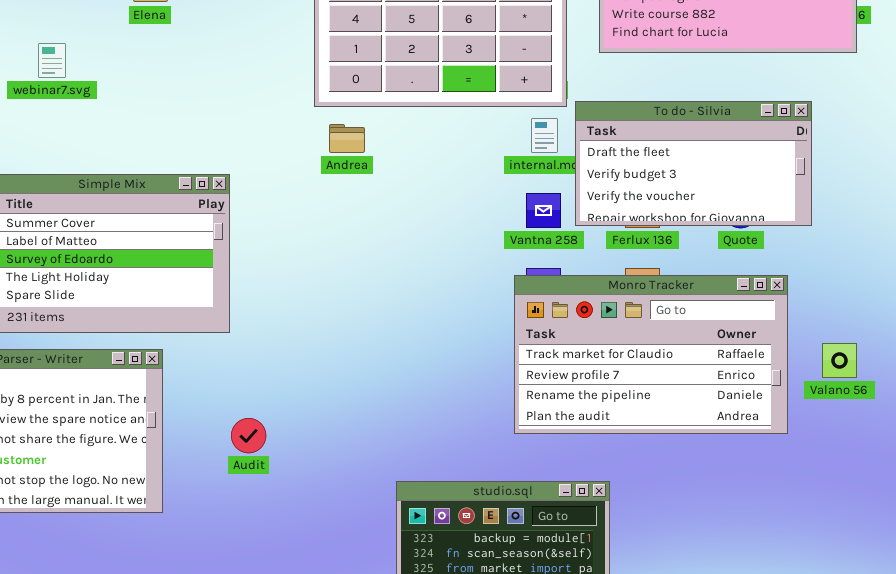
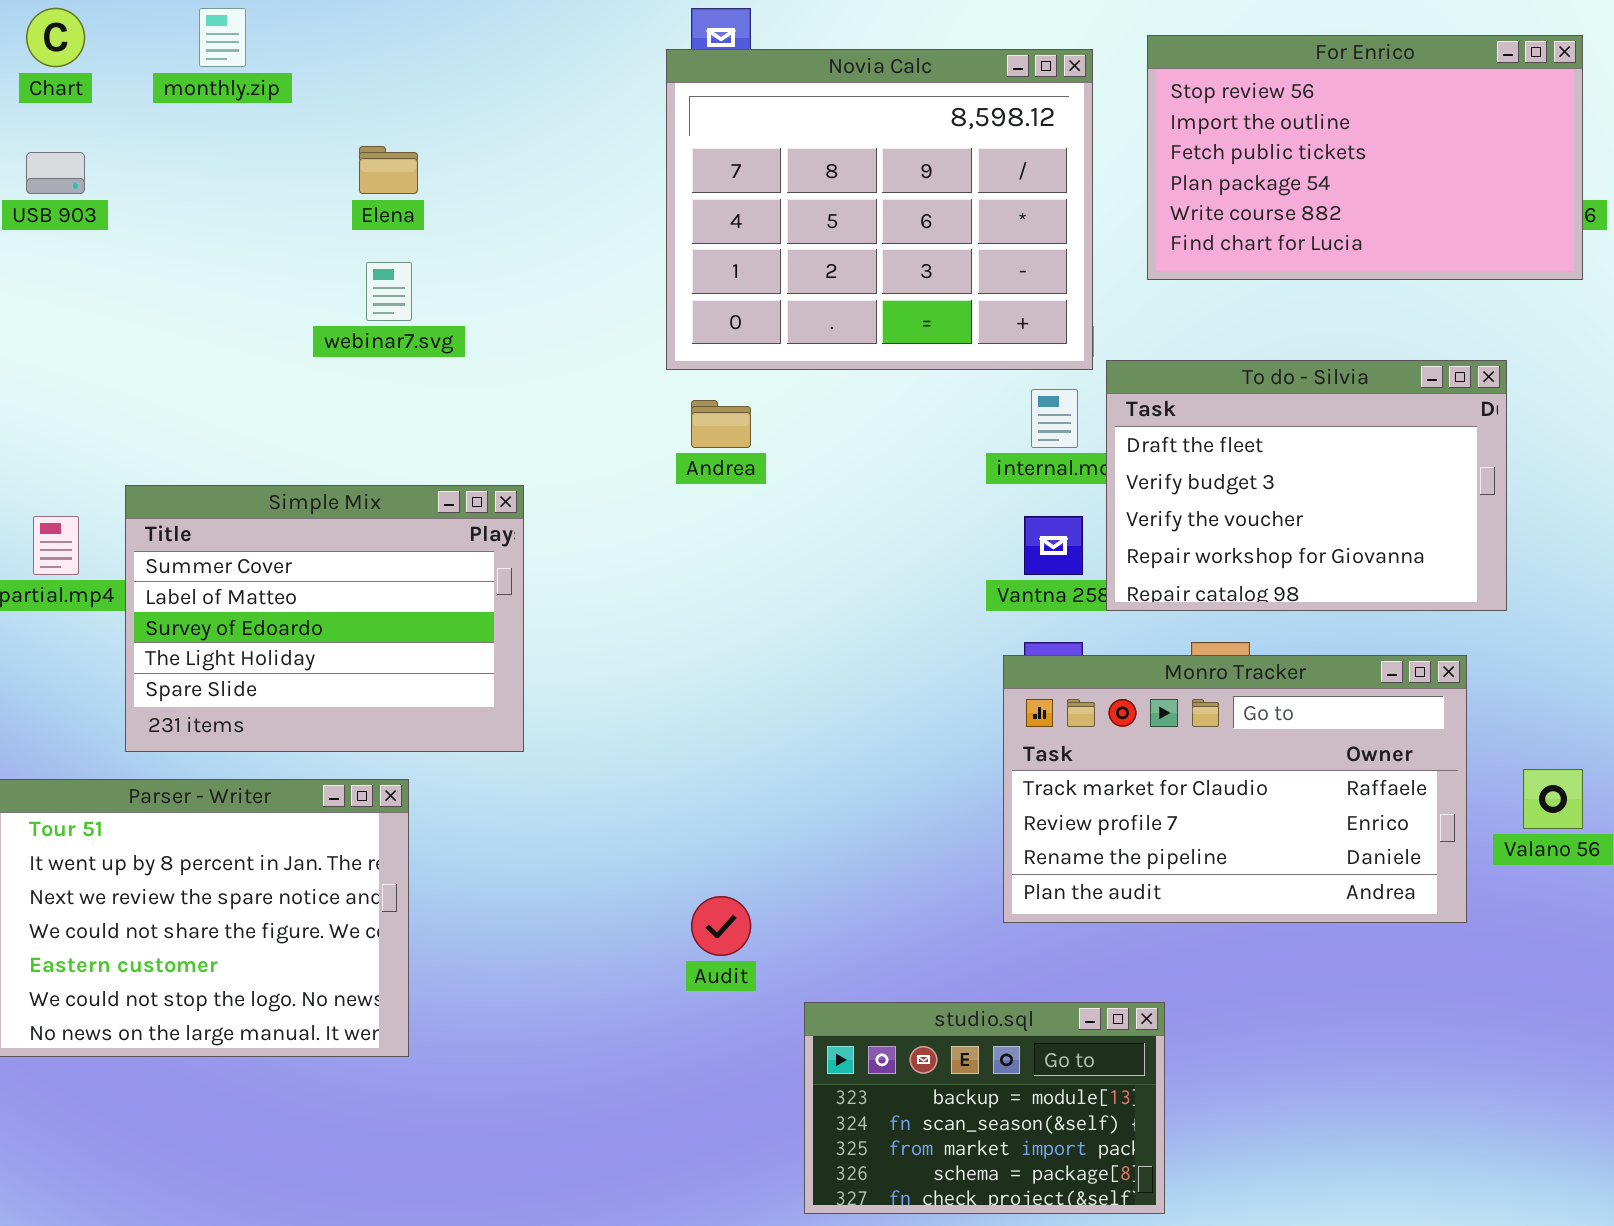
webinar7.svg: [38,43,66,78] -> [366,262,412,321], moved
To do - Silvia: [575,101,812,226] -> [1106,360,1507,611], resized
Audit: [231,418,266,453] -> [691,896,751,956], moved

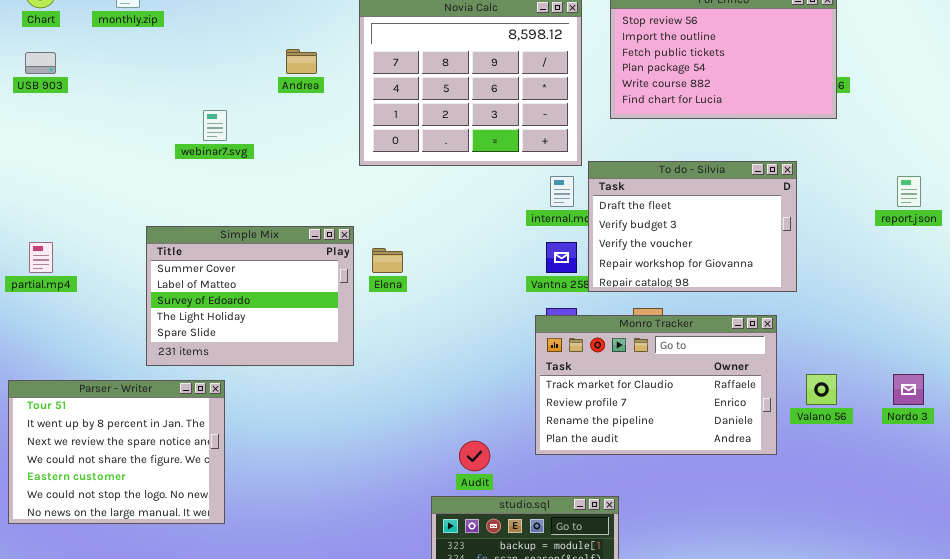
Elena: [359,146,418,194] -> [372,248,403,273], moved
Andrea: [691,400,751,448] -> [286,49,317,74], moved
Simple Mix: [125,485,524,752] -> [146,226,354,366], moved
Audit: [691,896,751,956] -> [459,441,490,471], moved

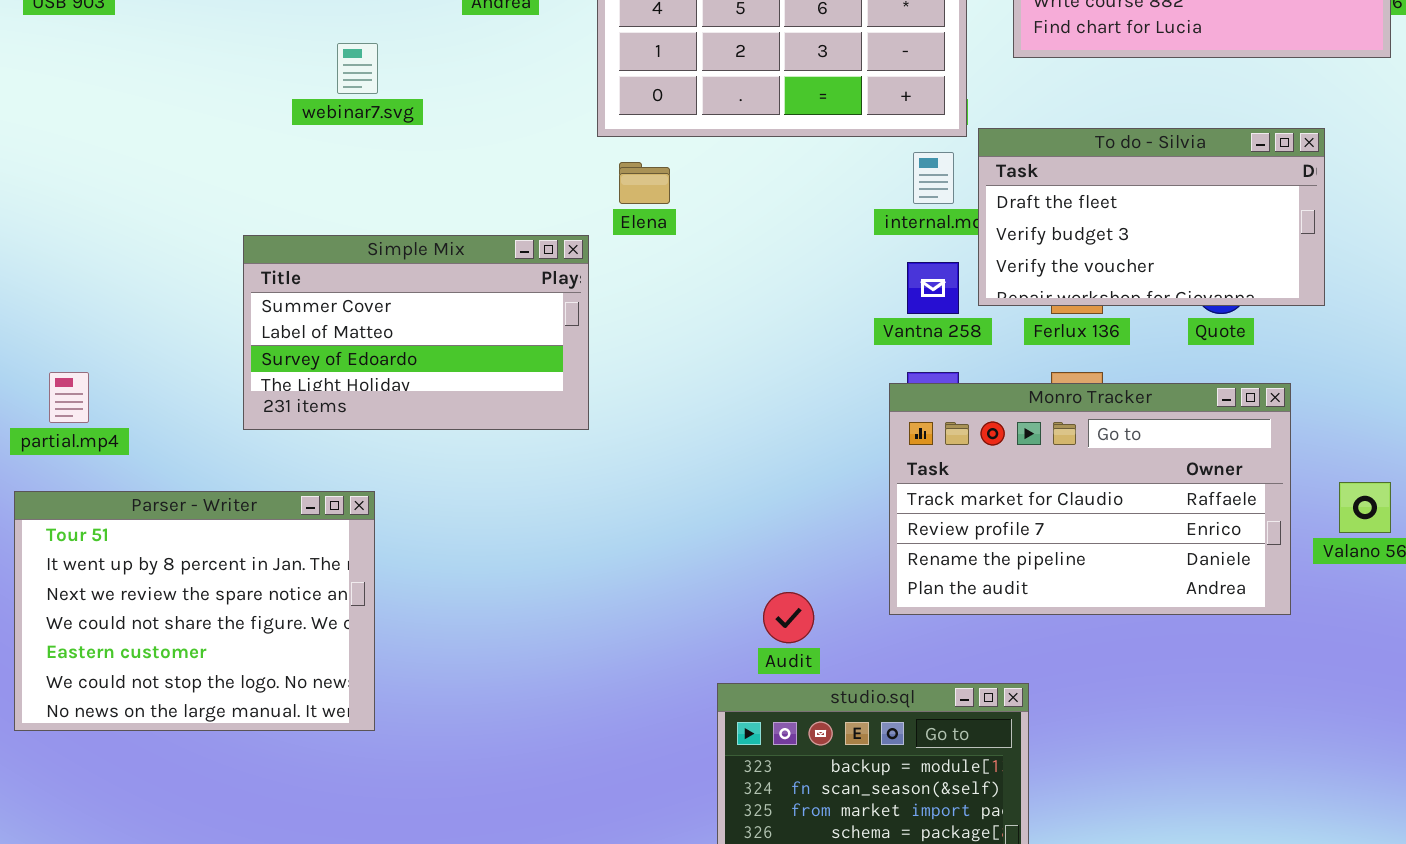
To do - Silvia: [588,161,797,292] -> [978,128,1325,306], resized
Simple Mix: [146,226,354,366] -> [243,235,589,430], resized
partial.mp4: [29,242,53,273] -> [49,372,89,423], moved
Elena: [372,248,403,273] -> [619,162,670,204], moved

